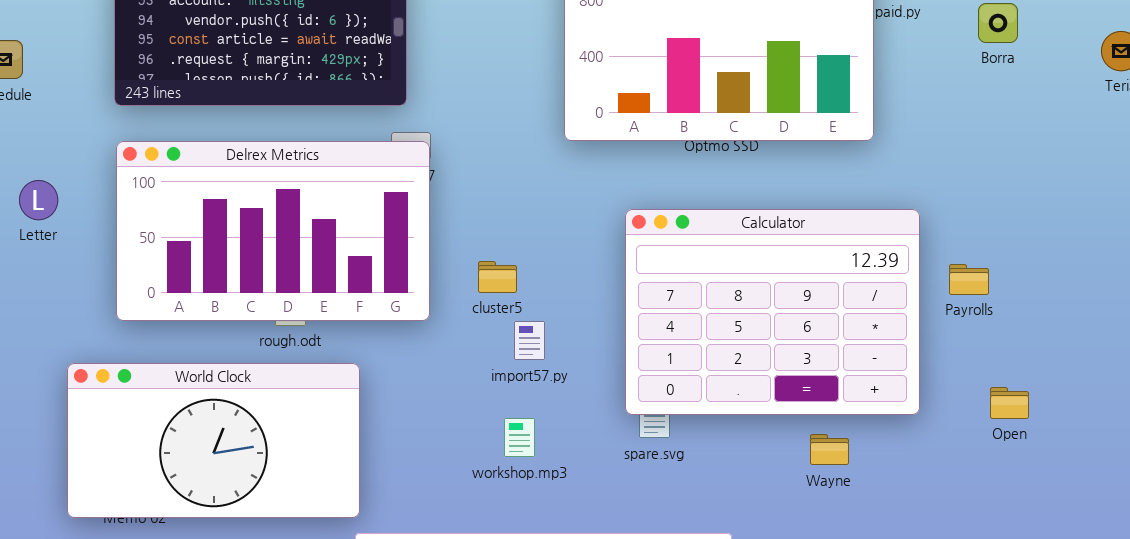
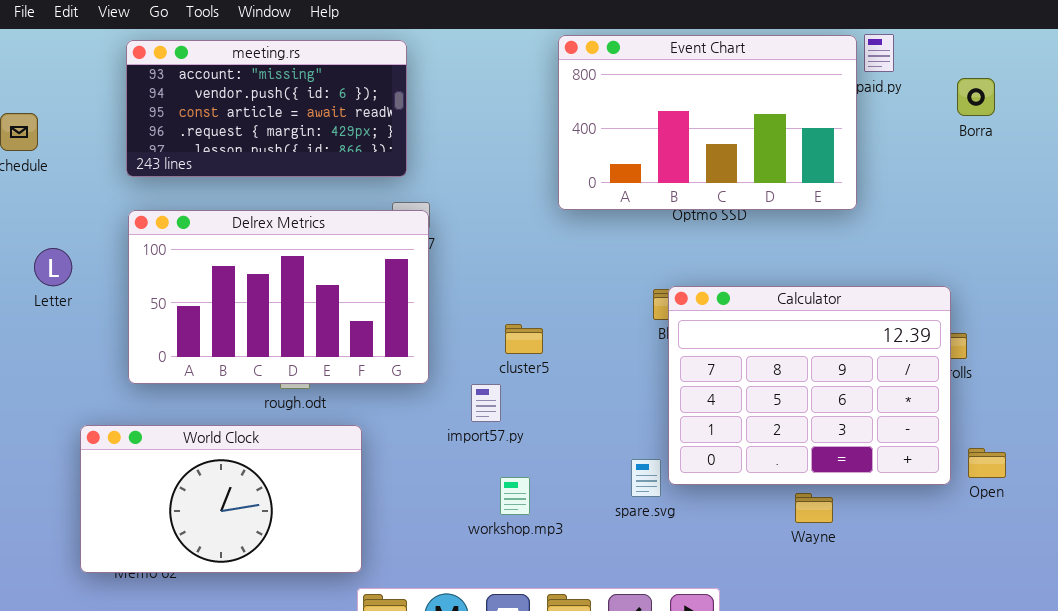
Calculator: [625,209,920,415] -> [668,286,951,485], moved
cluster5: [478,261,517,293] -> [505,324,543,354], moved
import57.py: [514,321,545,360] -> [471,384,501,422], moved

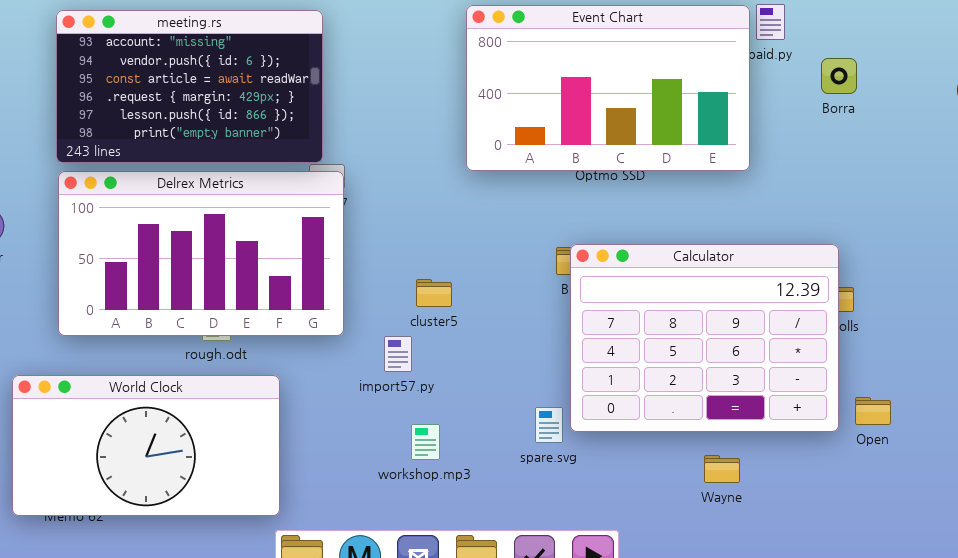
meeting.rs: [126,40,407,177] -> [56,10,323,163], resized
Borra: [957,78,995,116] -> [821,58,857,94], moved
Wayne: [795,493,833,523] -> [704,455,740,483], moved

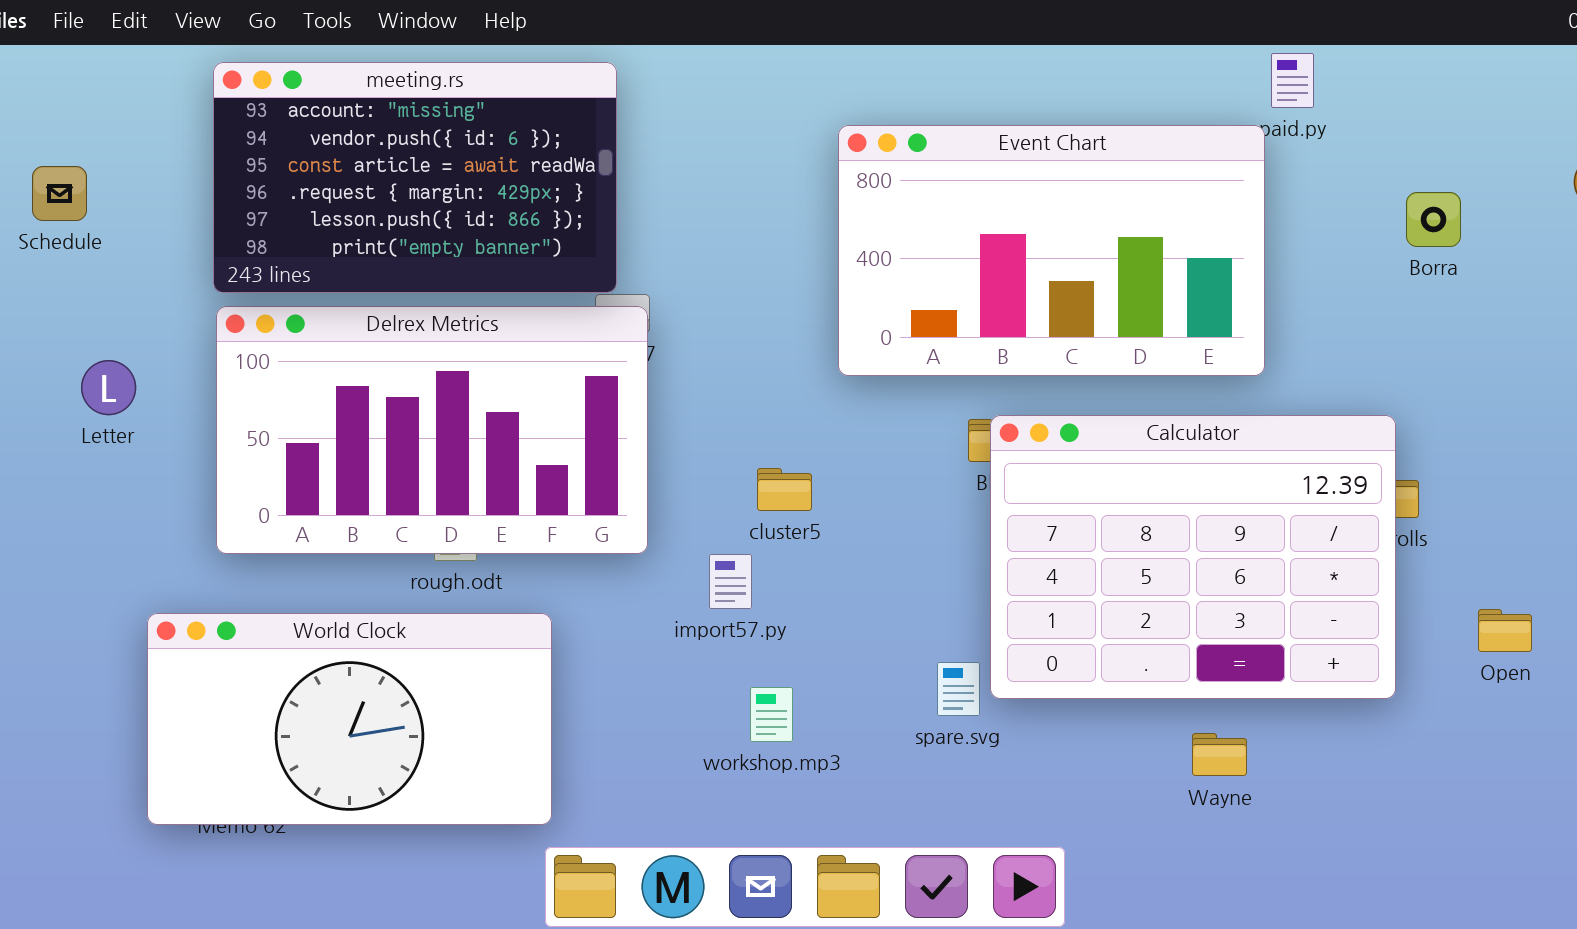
Event Chart: [466,5,750,171] -> [838,125,1265,376], moved
Borra: [821,58,857,94] -> [1406,192,1461,247], moved
Open: [855,397,891,425] -> [1478,609,1532,652], moved

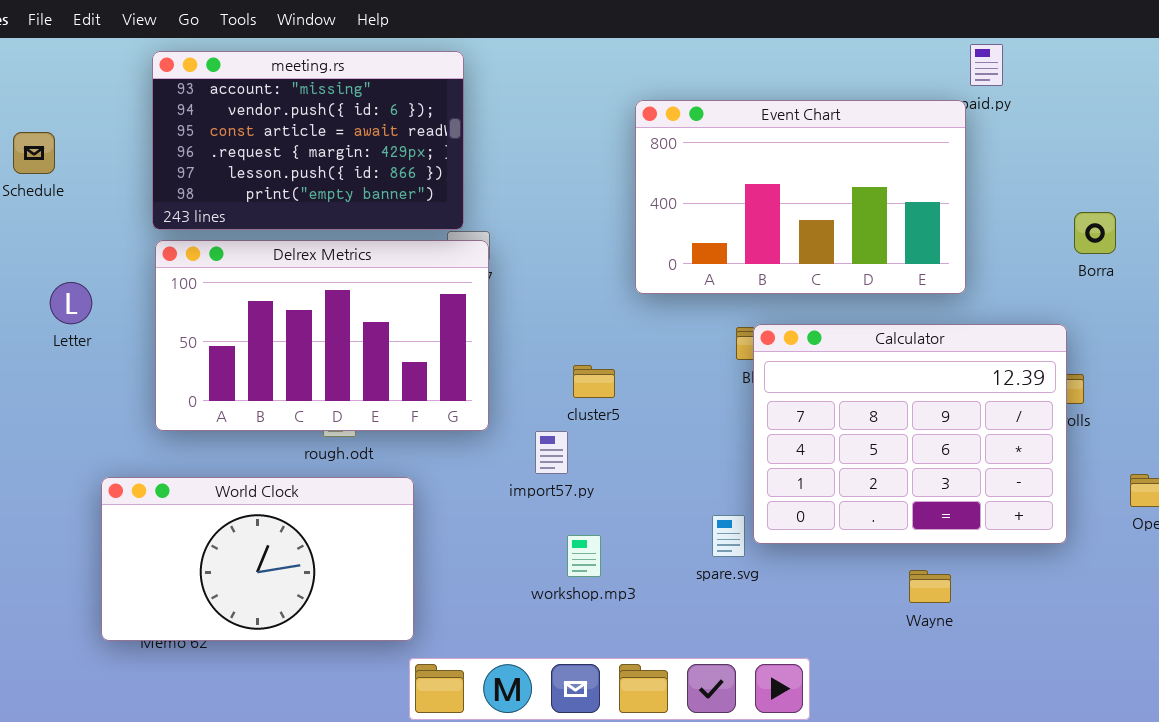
Borra: [1406,192,1461,247] -> [1074,212,1116,254], moved

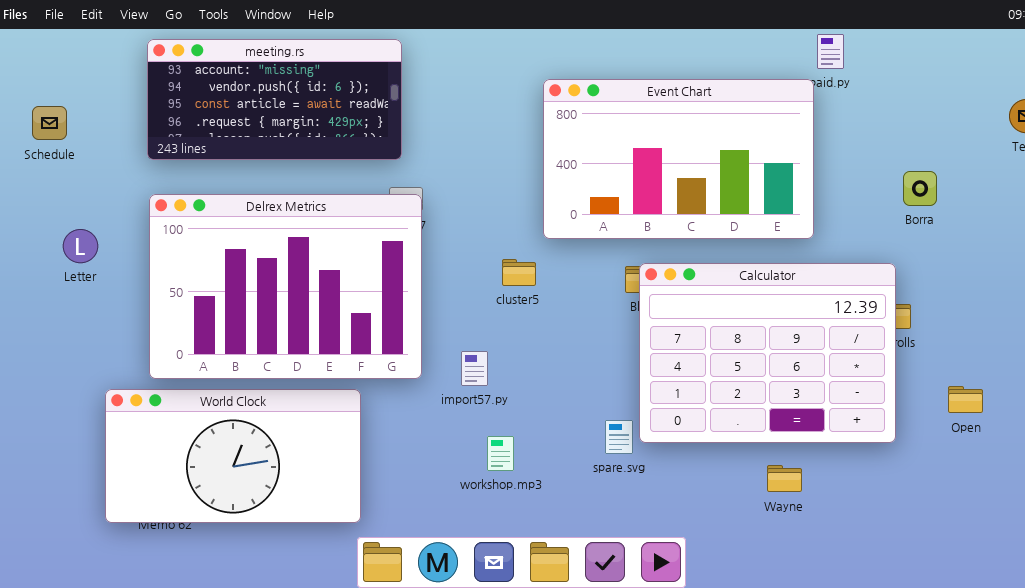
meeting.rs: [152,51,464,230] -> [147,39,402,160], resized
Delrex Metrics: [155,240,489,431] -> [149,194,422,379], resized
cluster5: [573,365,615,398] -> [502,259,536,286], moved

